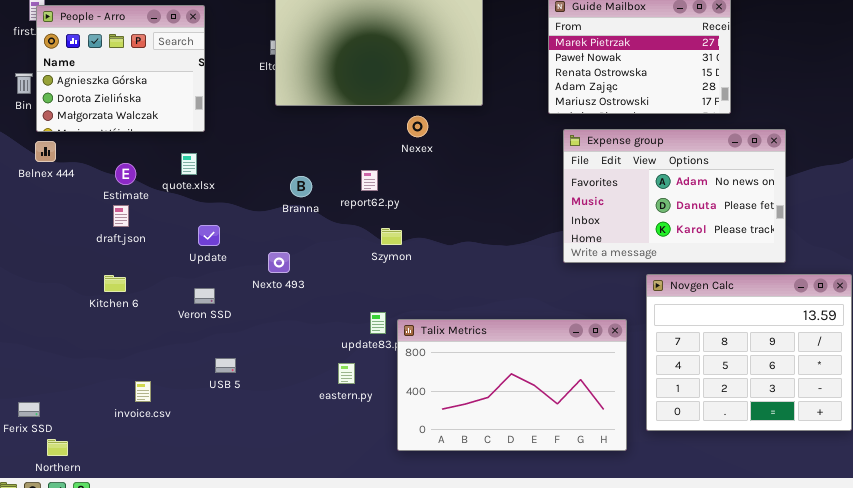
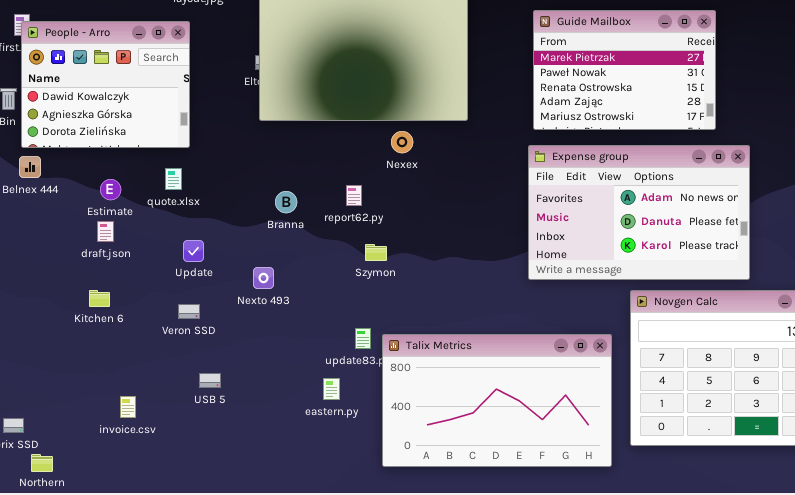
People - Arro: [36,5,205,132] -> [21,21,190,148], scrolled up 1 row
Expense group: [563,129,786,263] -> [528,145,750,280], moved

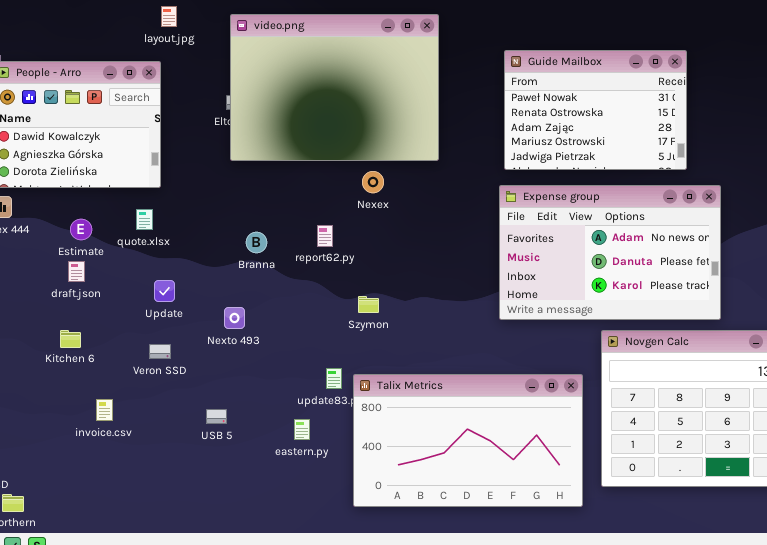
Guide Mailbox: [533,10,716,130] -> [504,50,687,170], scrolled down 1 row
Szymon: [365,244,387,261] -> [358,296,379,313], moved
USB 5: [199,373,221,388] -> [206,409,227,424], moved
invoice.csv: [120,396,136,418] -> [96,399,113,421], moved

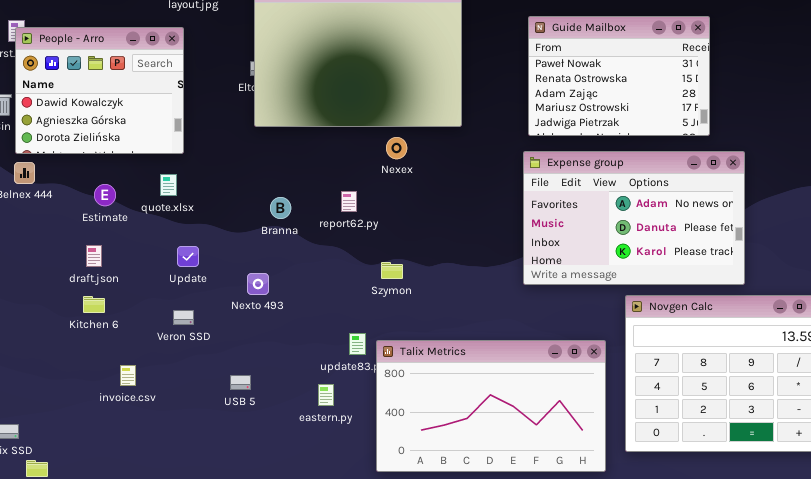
draft.json: [68,261,85,282] -> [86,245,102,267], moved

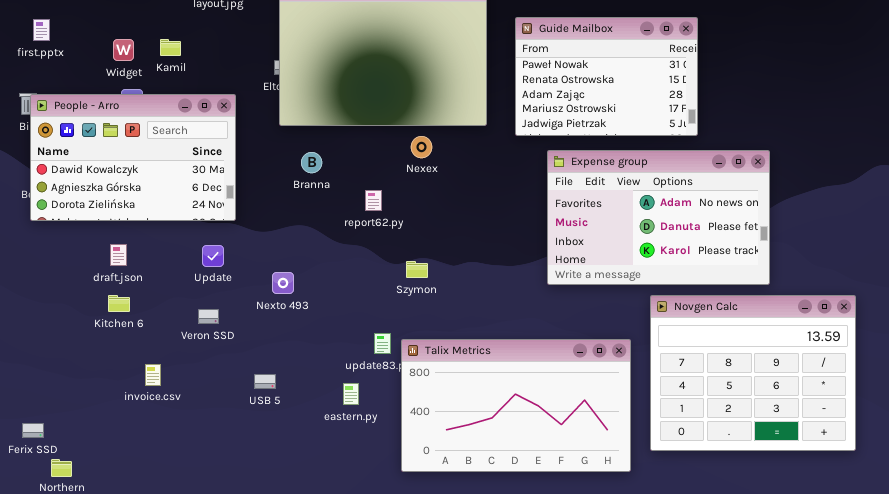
Guide Mailbox: [528,16,710,136] -> [515,17,698,136], moved
People - Arro: [15,27,184,154] -> [30,94,236,221], moved, resized
Branna: [270,197,291,219] -> [301,152,322,173], moved

